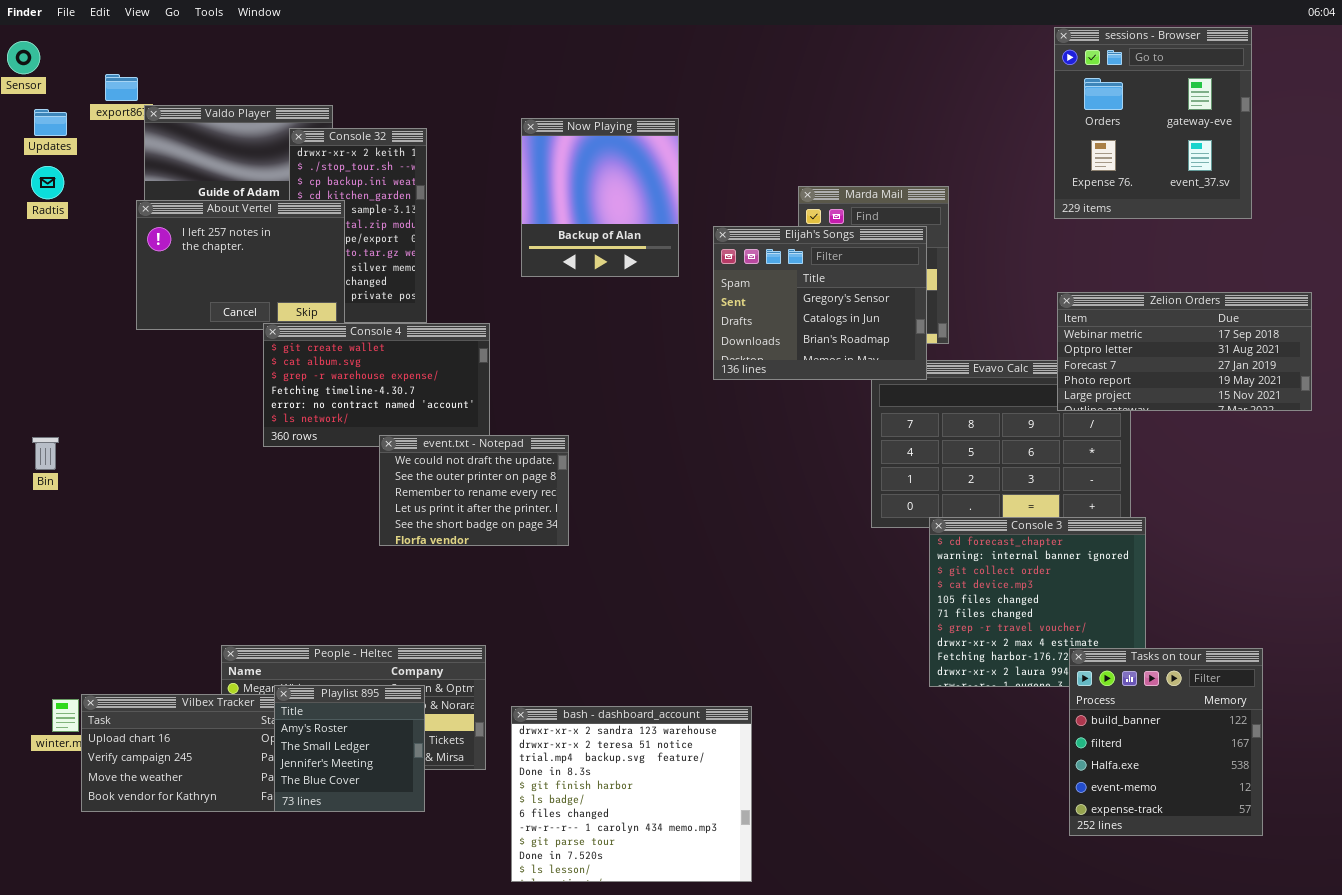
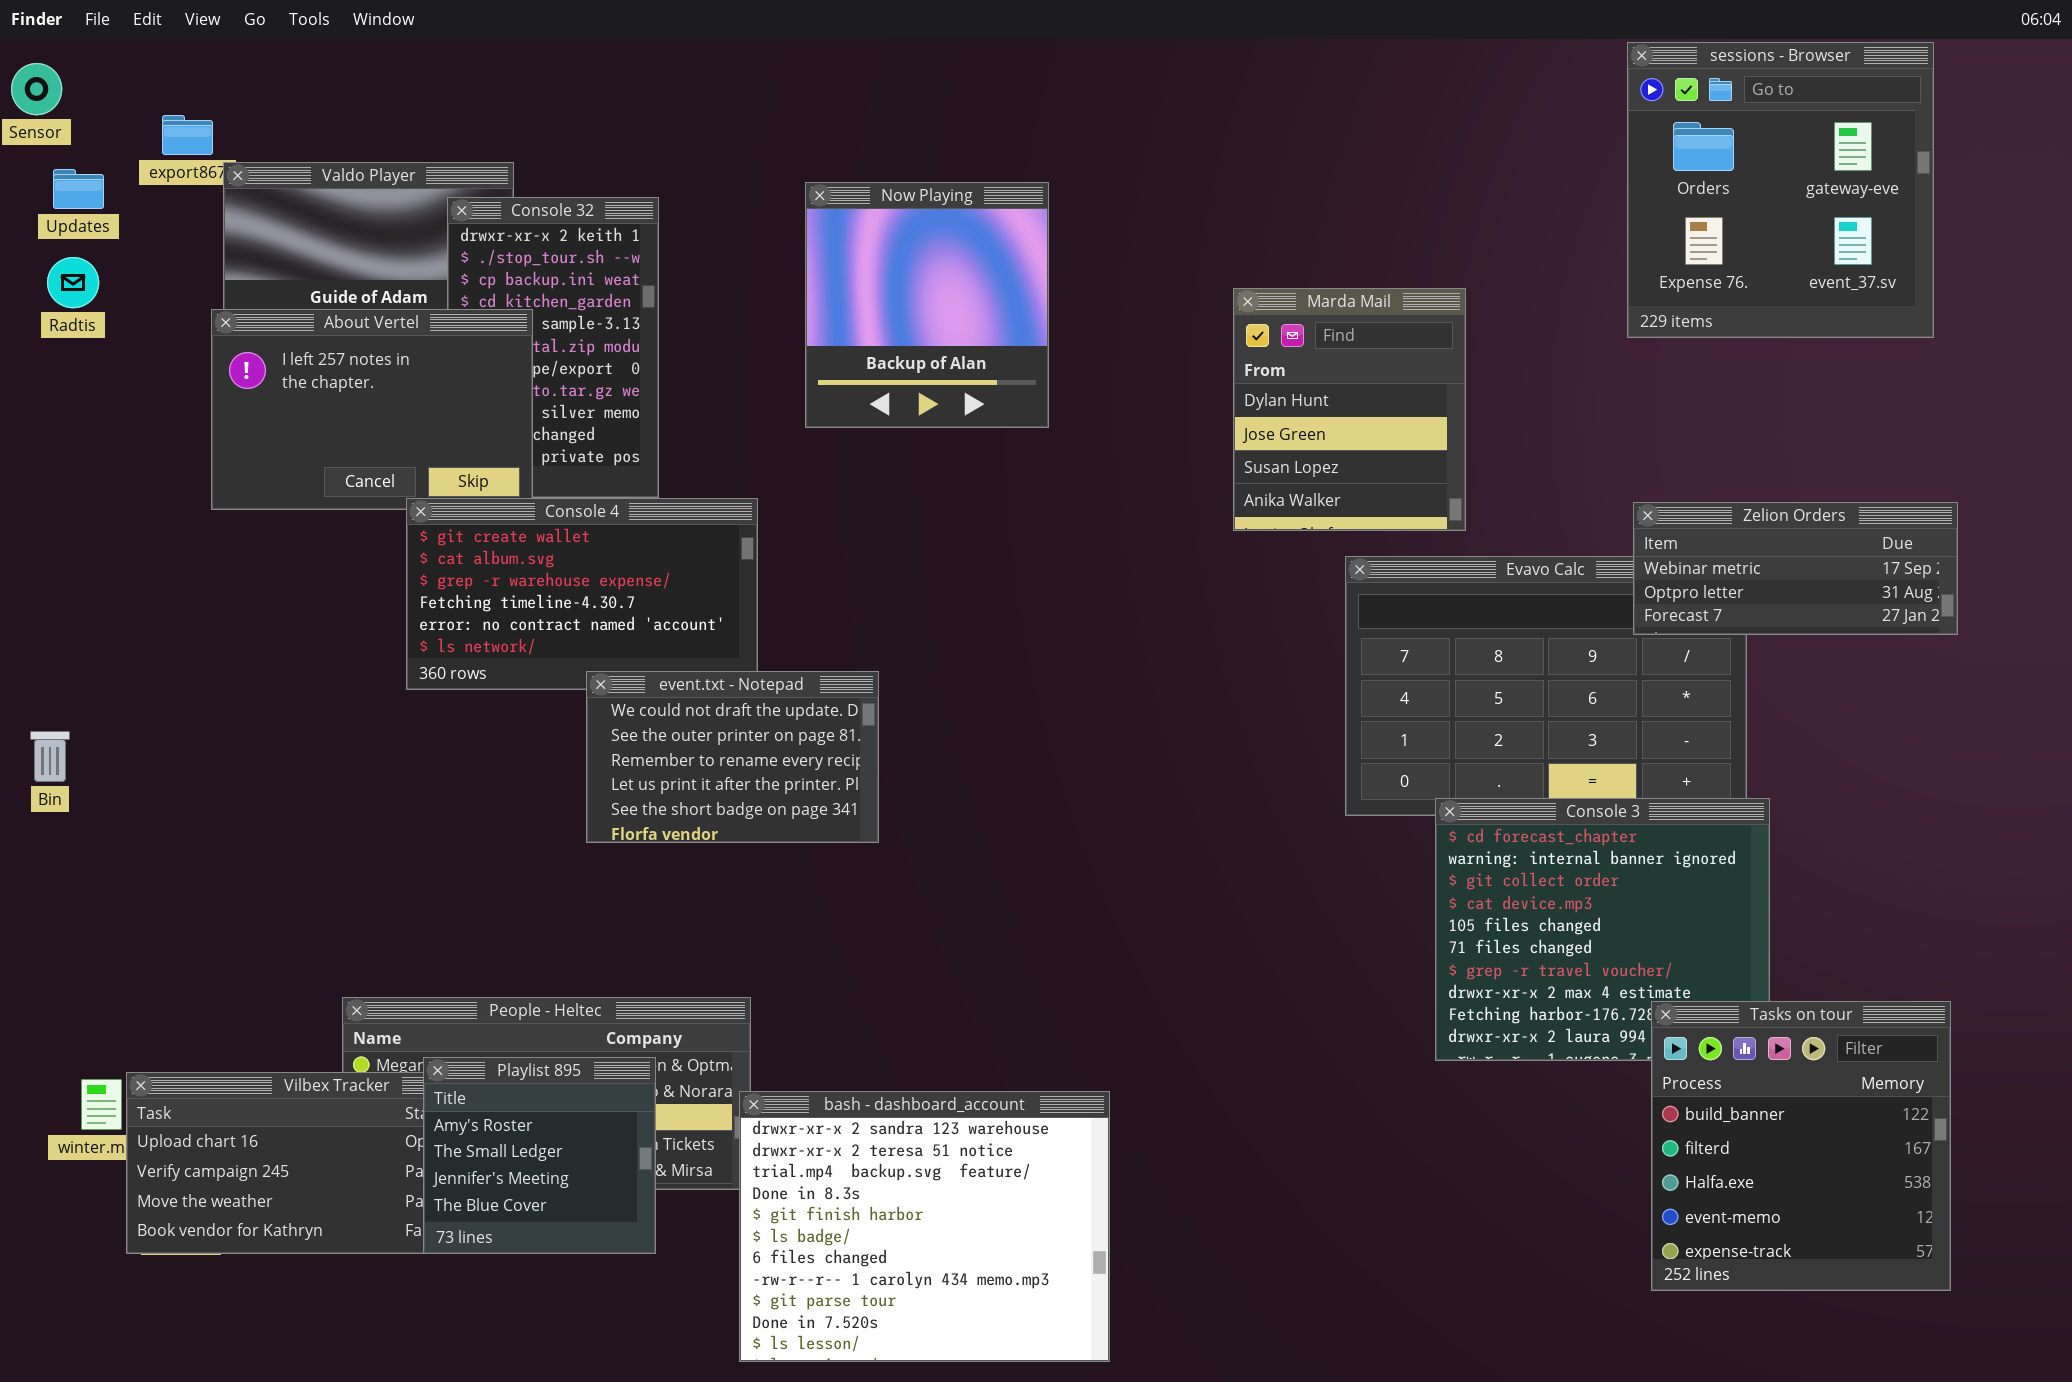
Elijah's Songs: [713,226,927,380] -> none, closed
Zelion Orders: [1057,292,1312,411] -> [1633,502,1958,635], resized
Bin: [32,437,59,470] -> [30,731,70,782], moved
bash - dashboard_account: [511,706,752,882] -> [739,1091,1110,1362], moved

